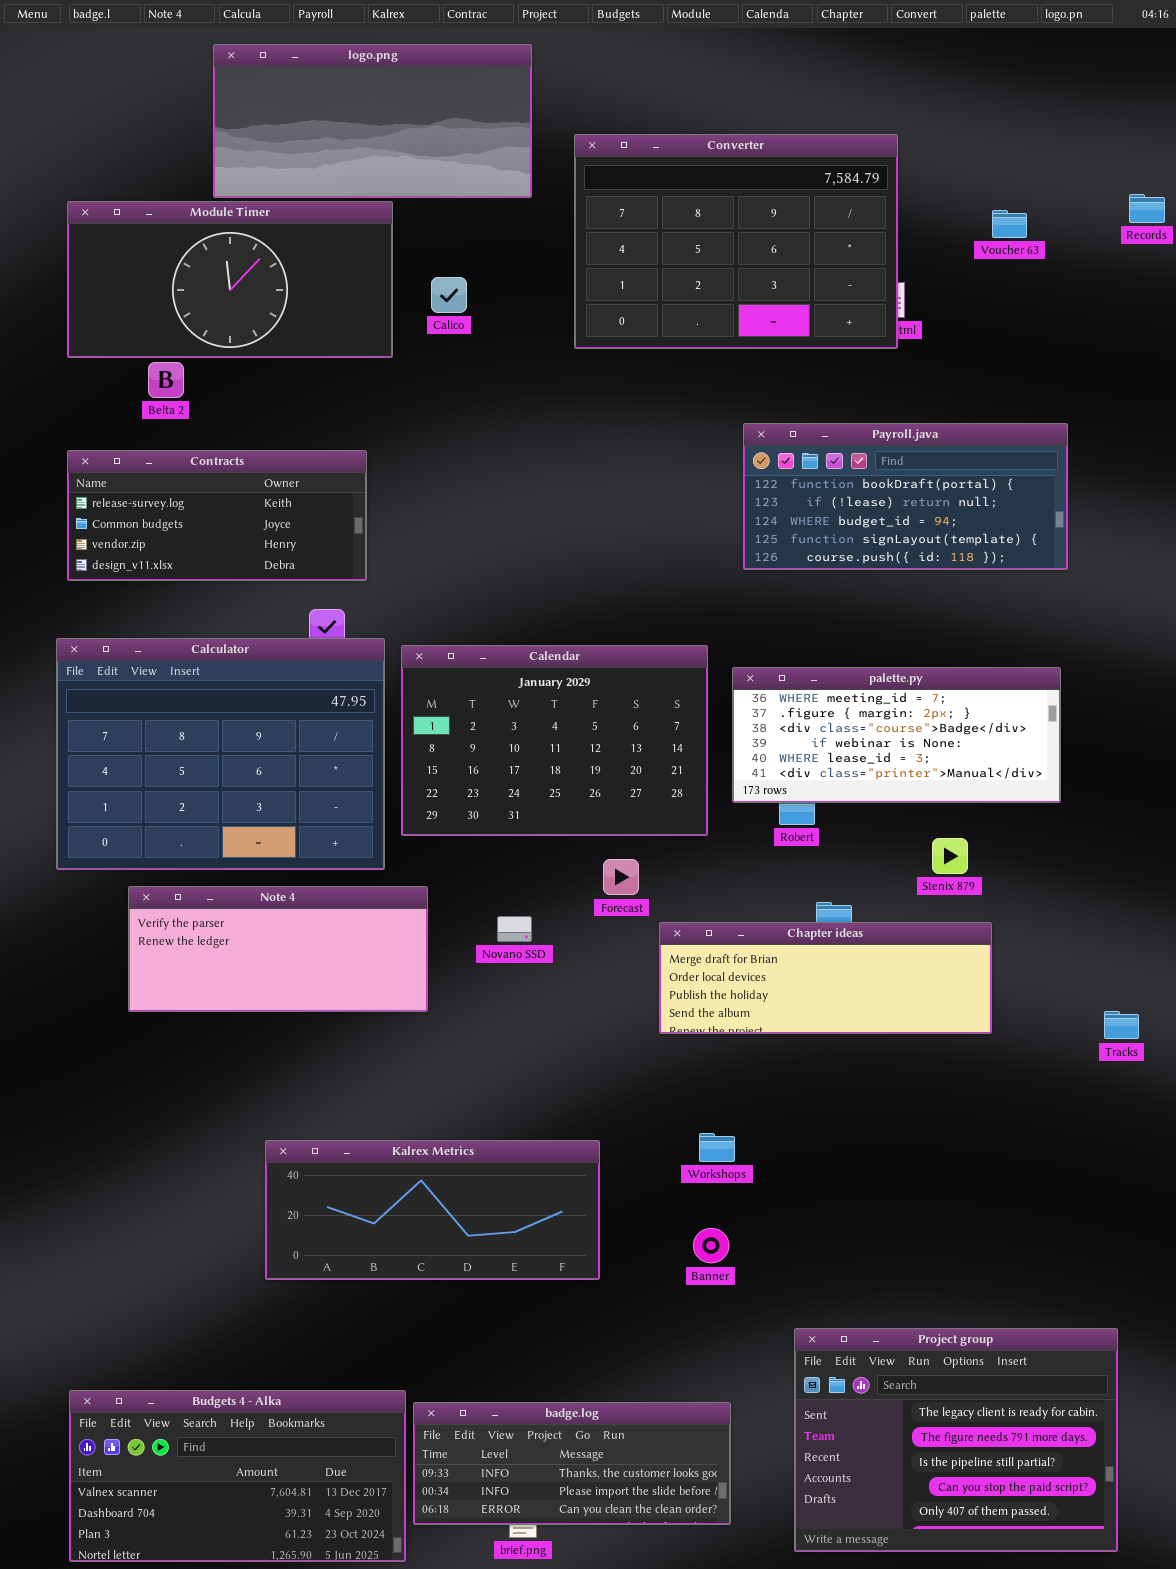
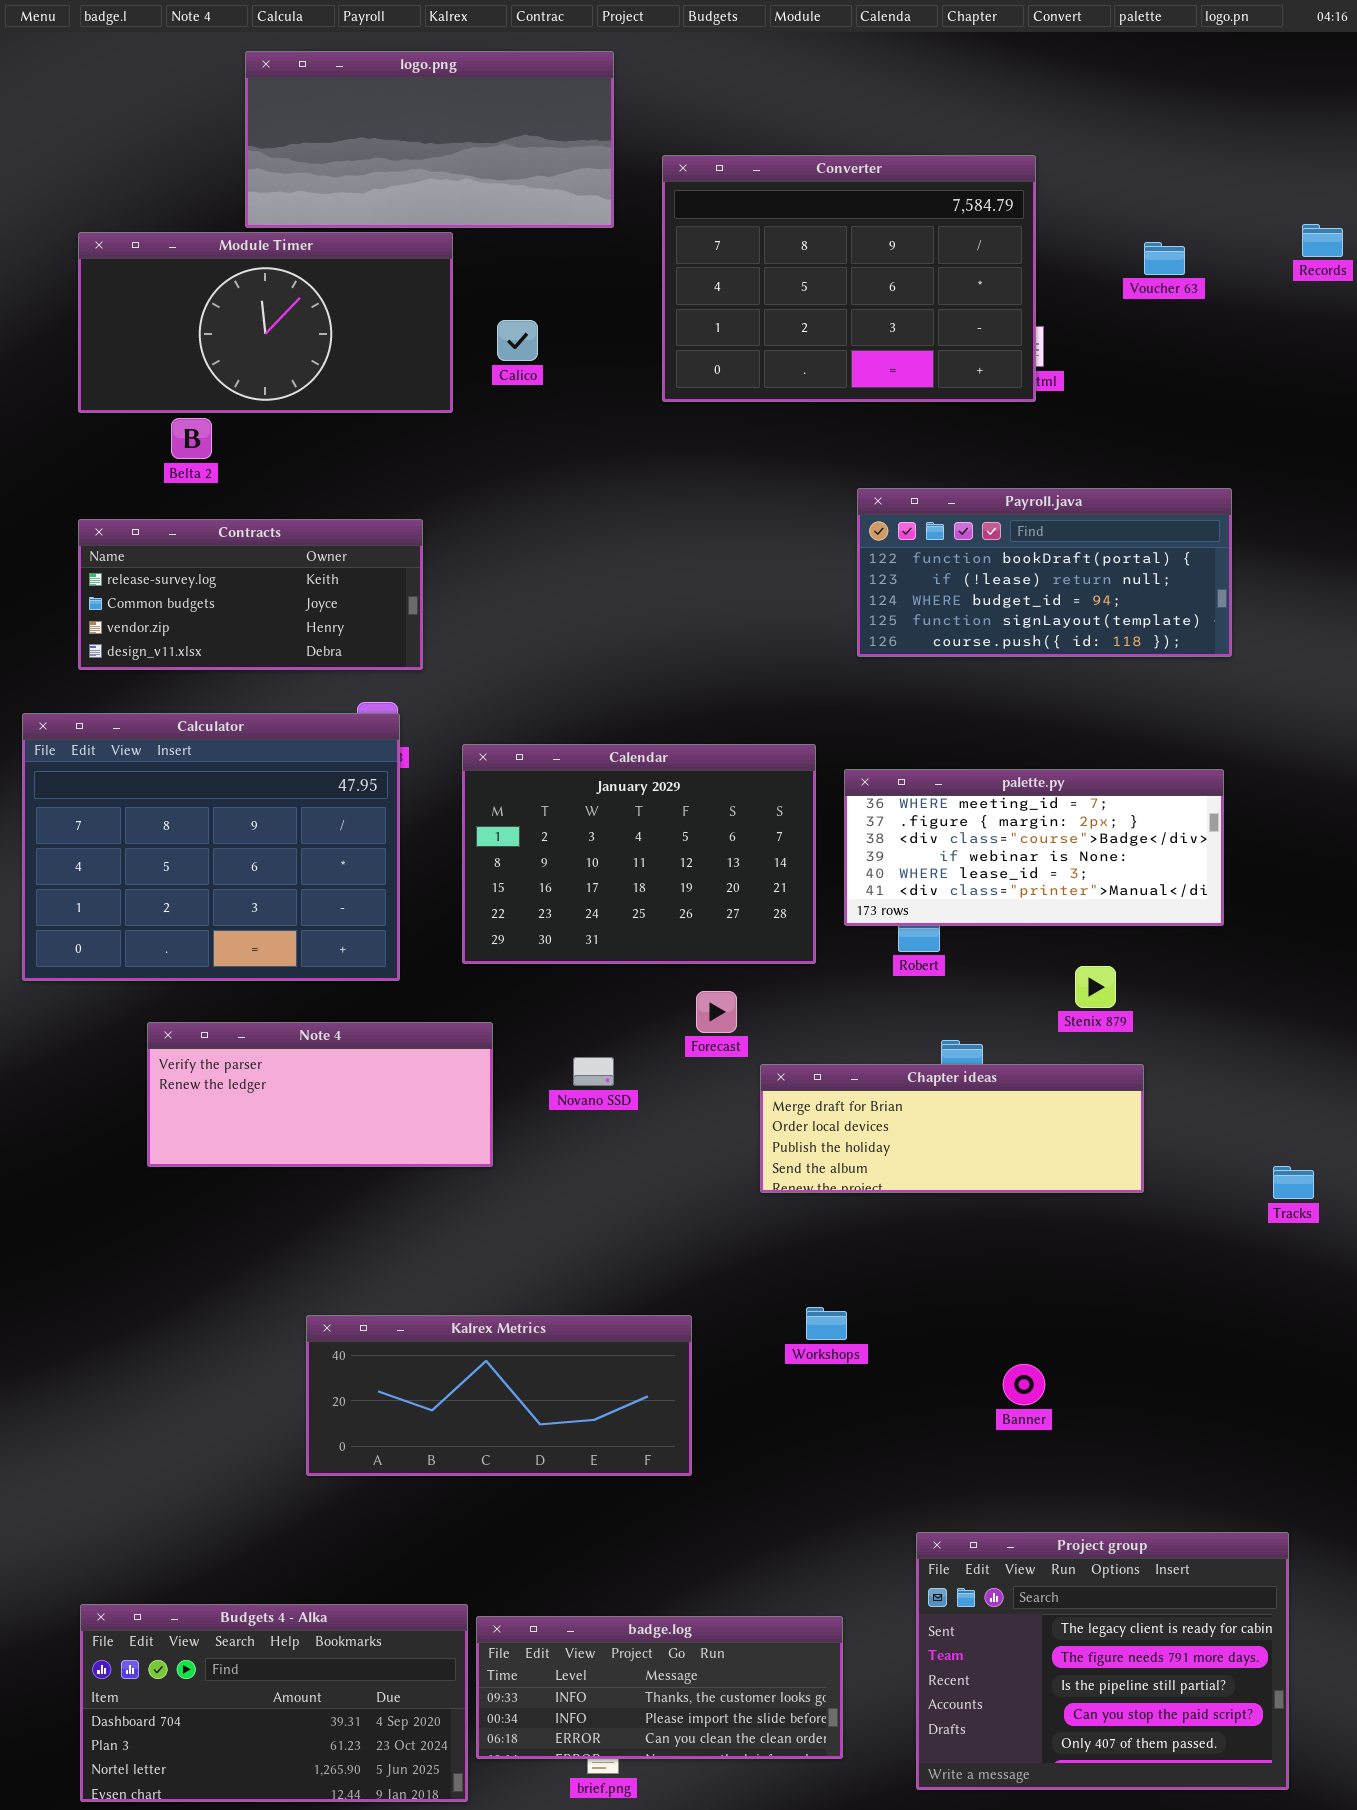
Calculator: [56,638,385,870] -> [22,713,400,981], moved
Banner: [693,1228,729,1263] -> [1003,1364,1045,1405], moved
Budgets 4 - Alka: [69,1390,406,1562] -> [80,1604,468,1802], scrolled down 1 row

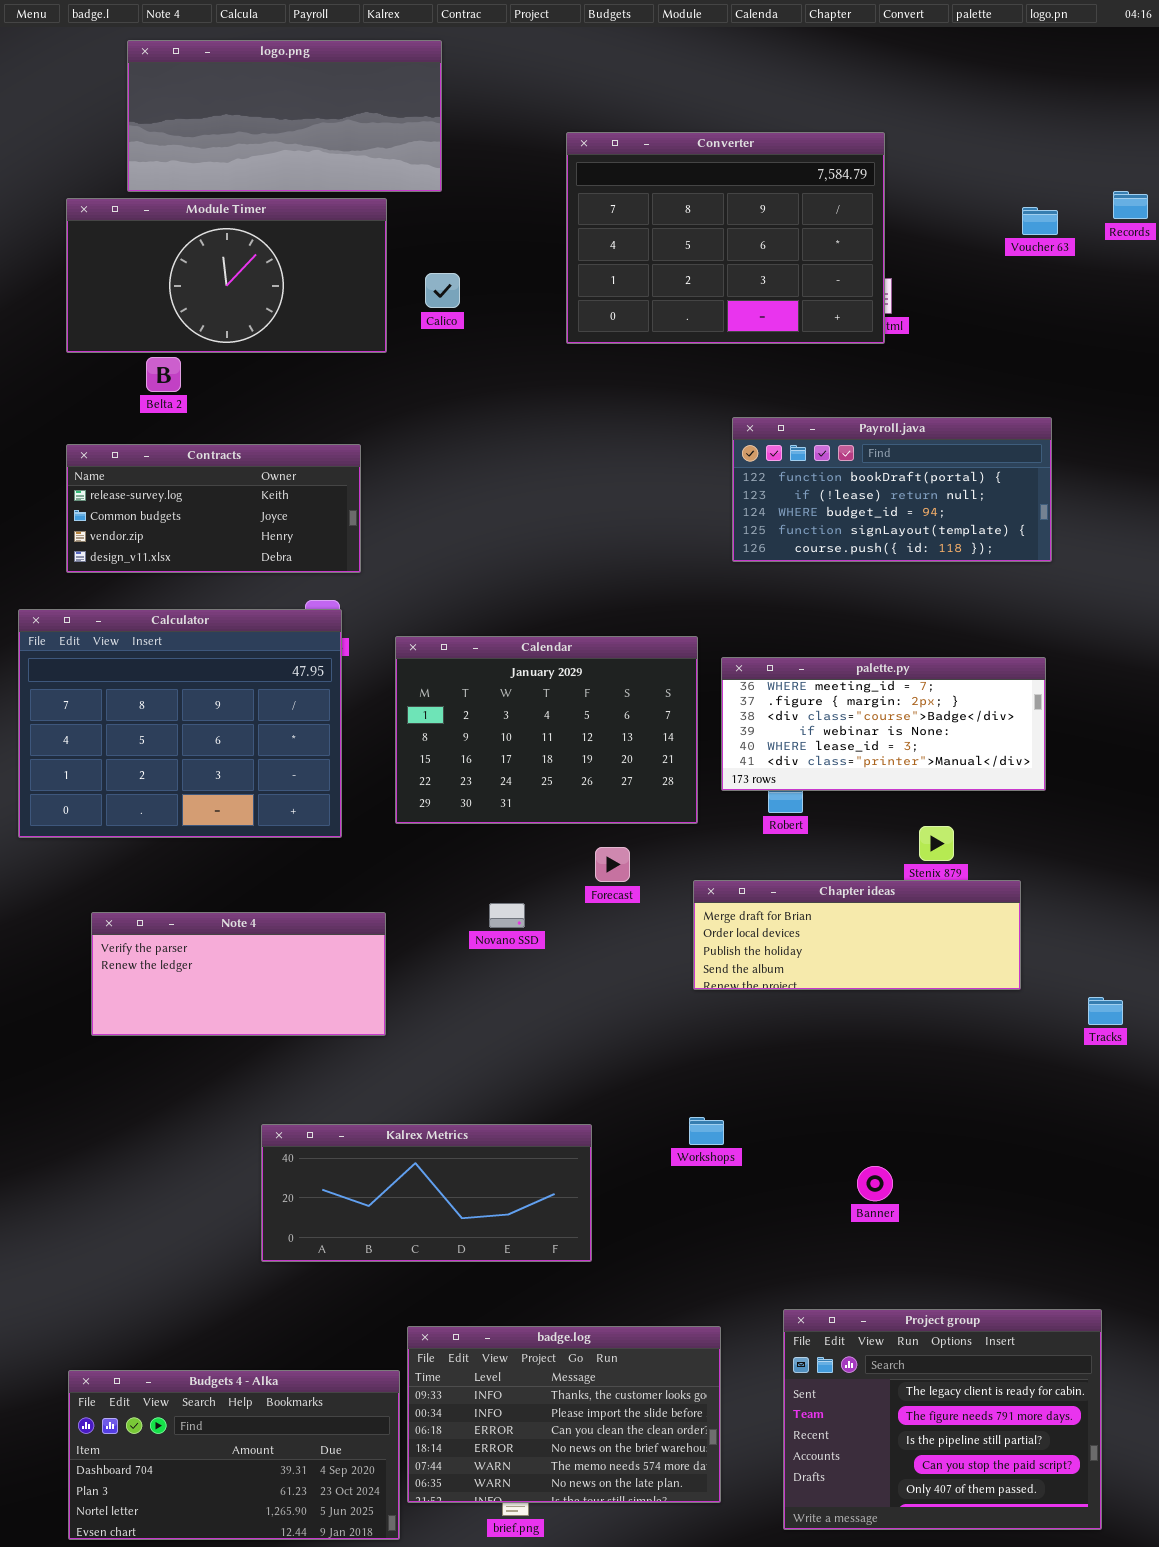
logo.png: [245,51,614,228] -> [127,40,442,192], moved
Voucher 63: [1144,242,1185,275] -> [1022,207,1058,235], moved
Note 4: [147,1022,493,1167] -> [91,912,386,1036], moved
Chapter ideas: [760,1064,1144,1193] -> [693,880,1021,990], moved
badge.log: [476,1616,843,1759] -> [407,1326,721,1503], resized

